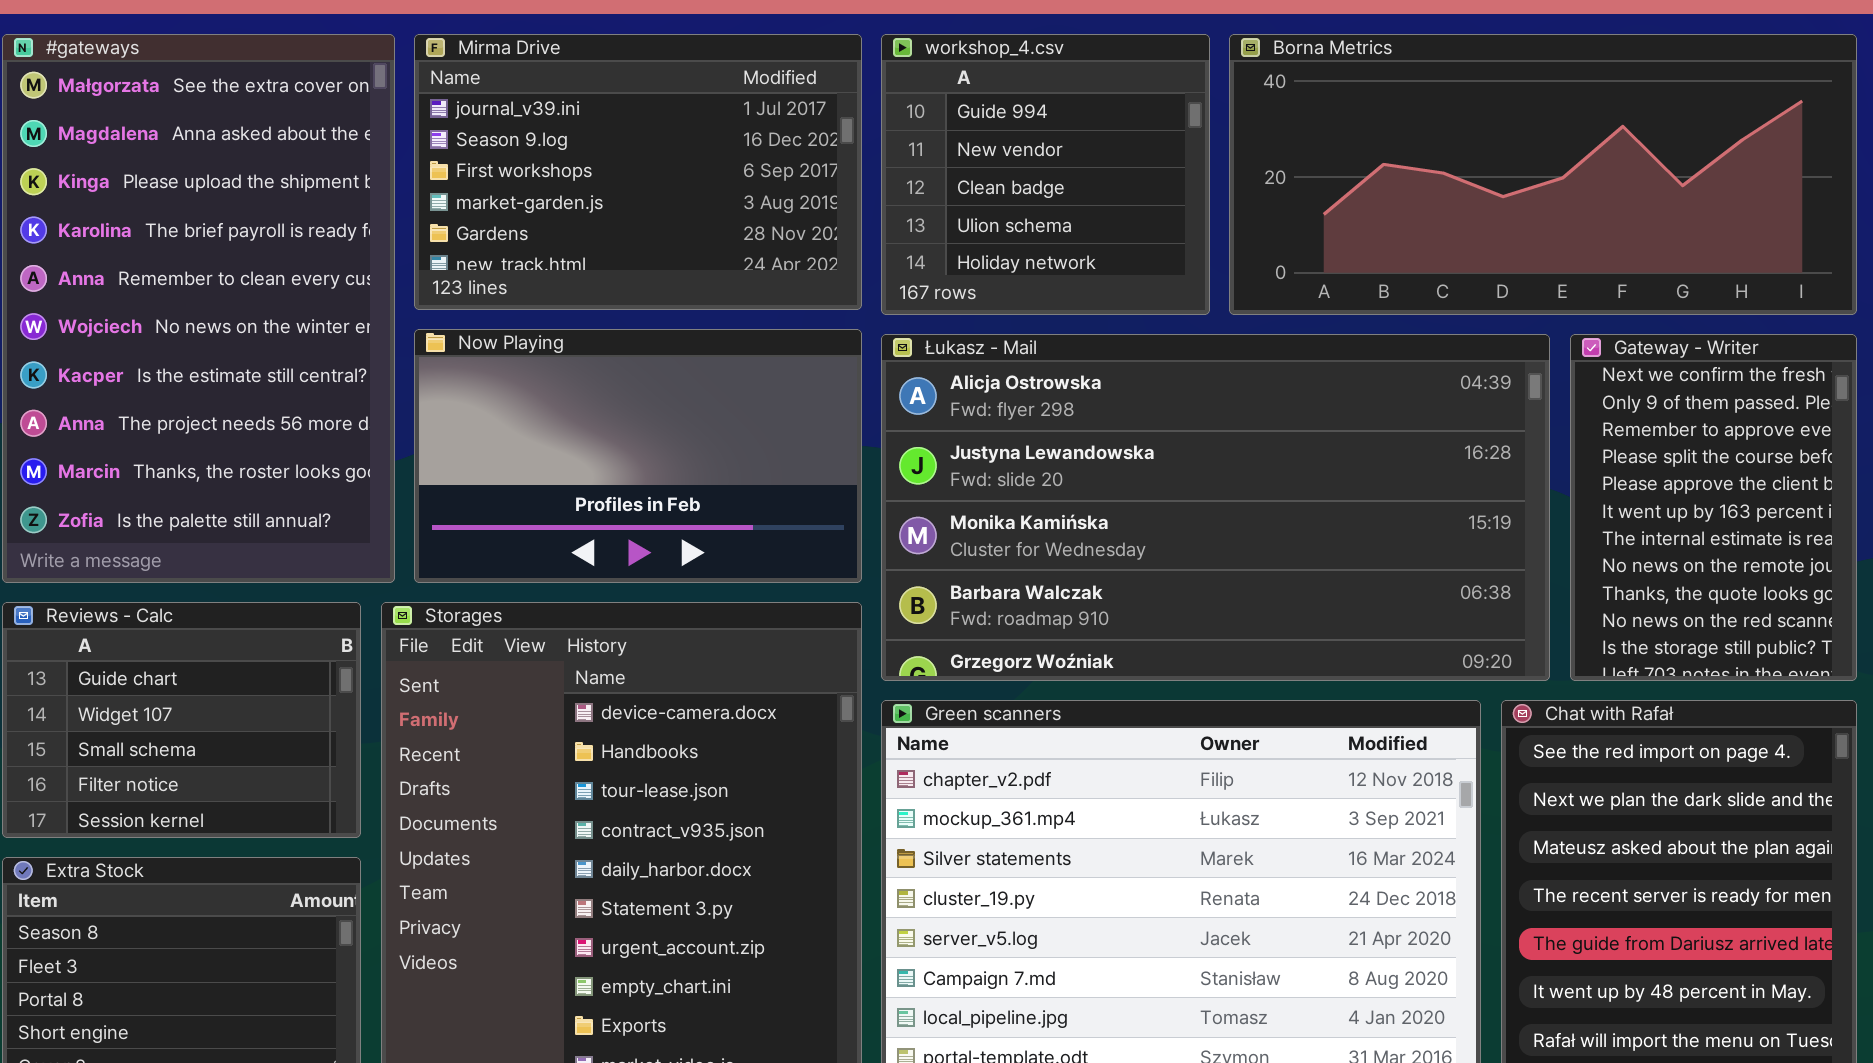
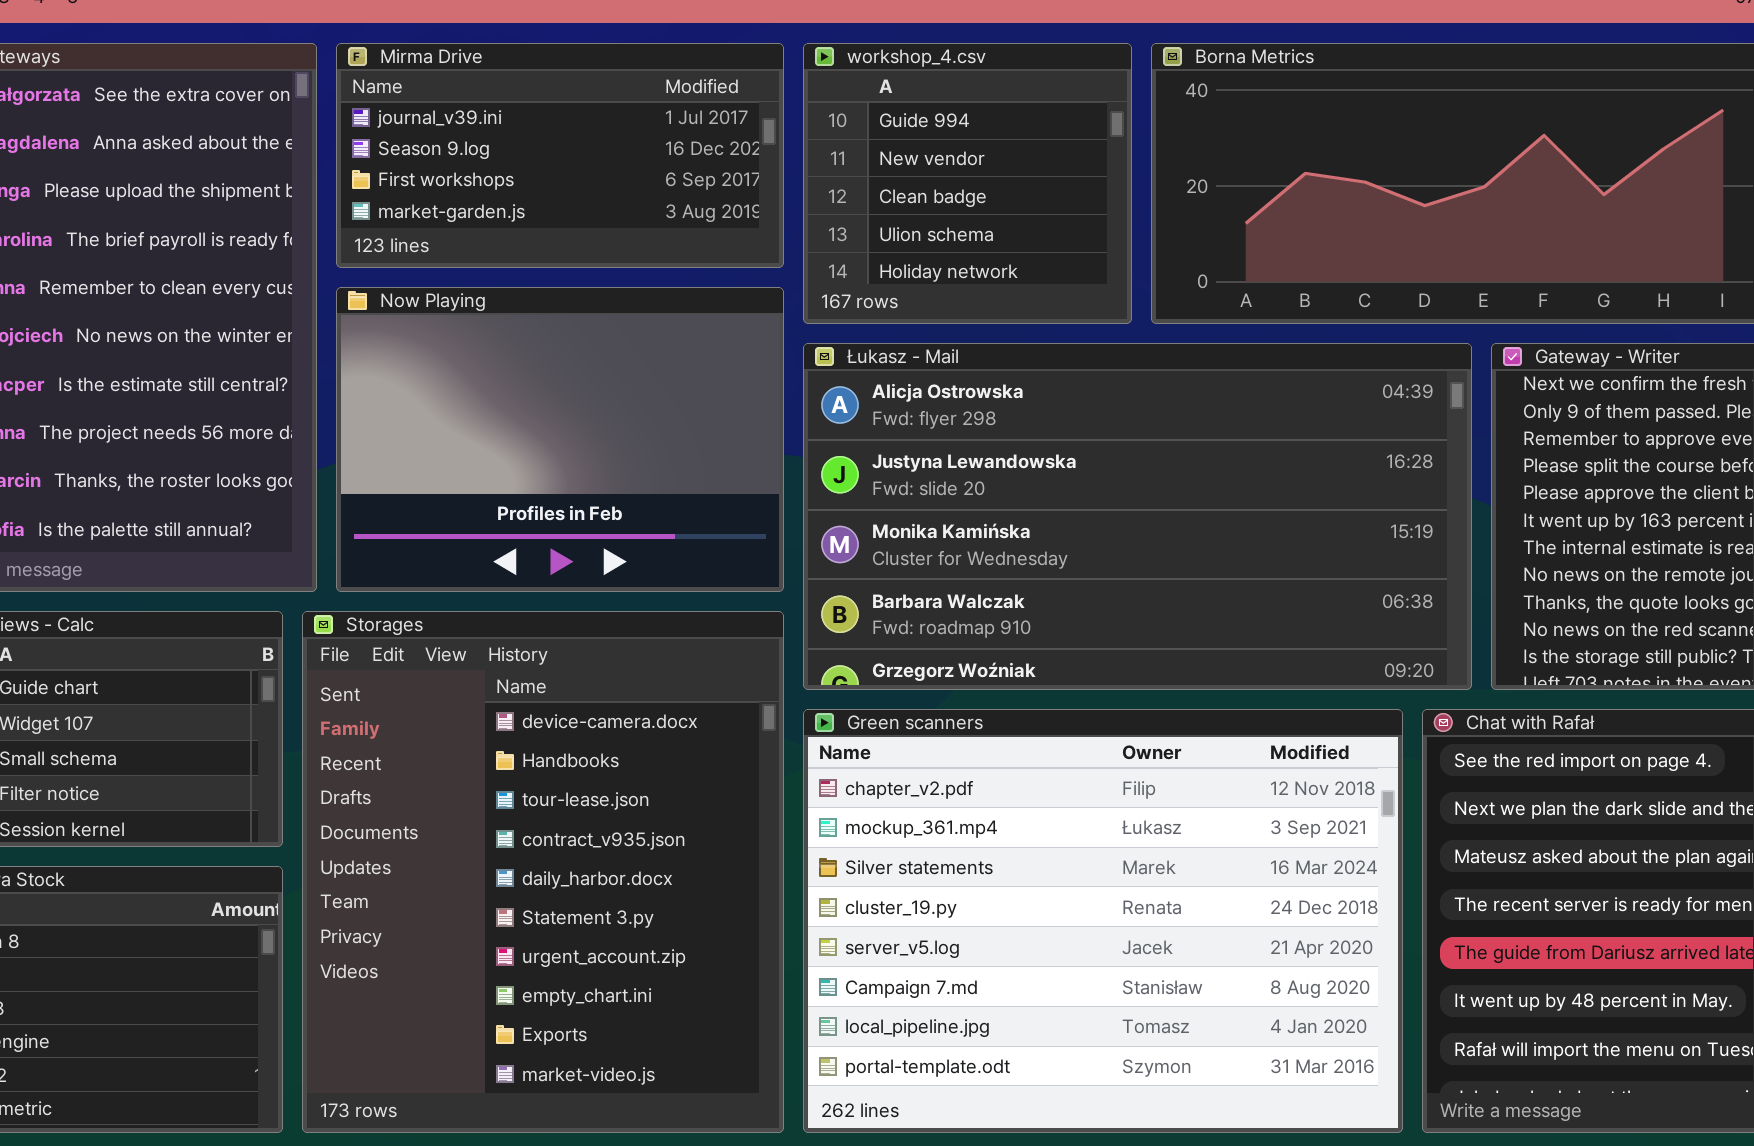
Mirma Drive: [414,34,862,310] -> [336,43,784,268], resized
Now Playing: [414,329,862,583] -> [336,287,784,592], resized

